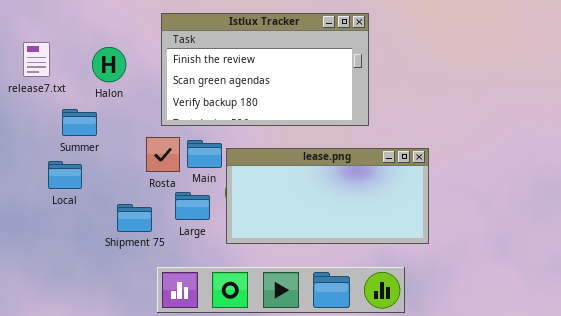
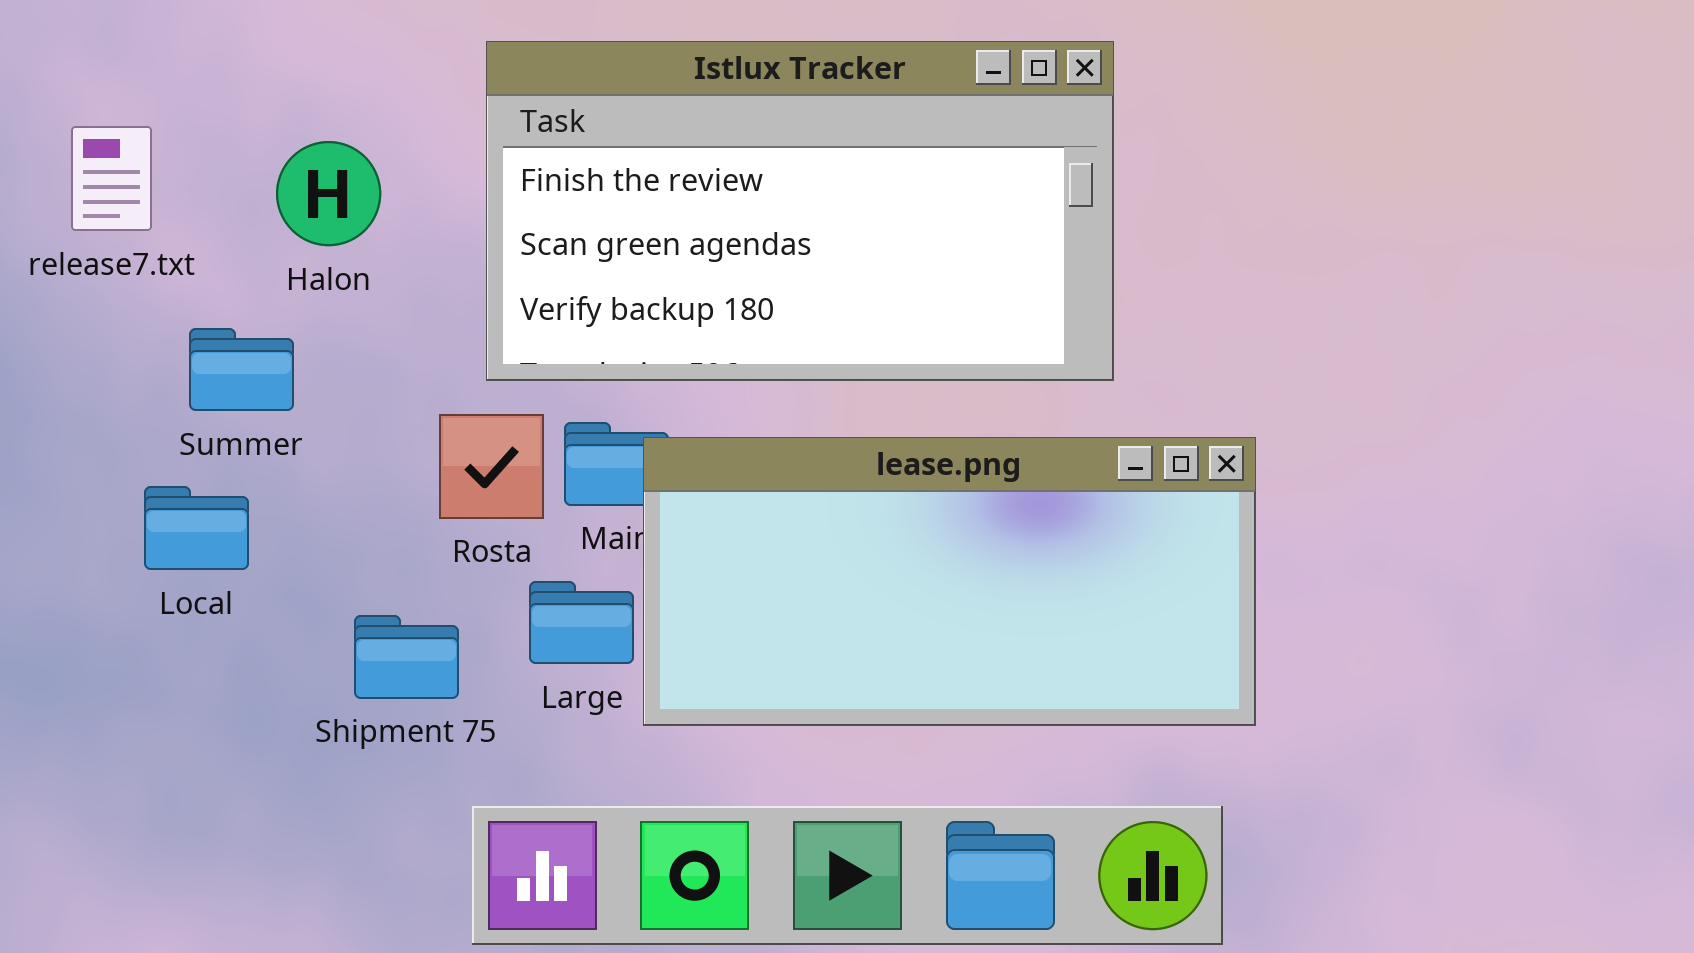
lease.png: [226,148,429,244] -> [643,437,1256,726], moved

